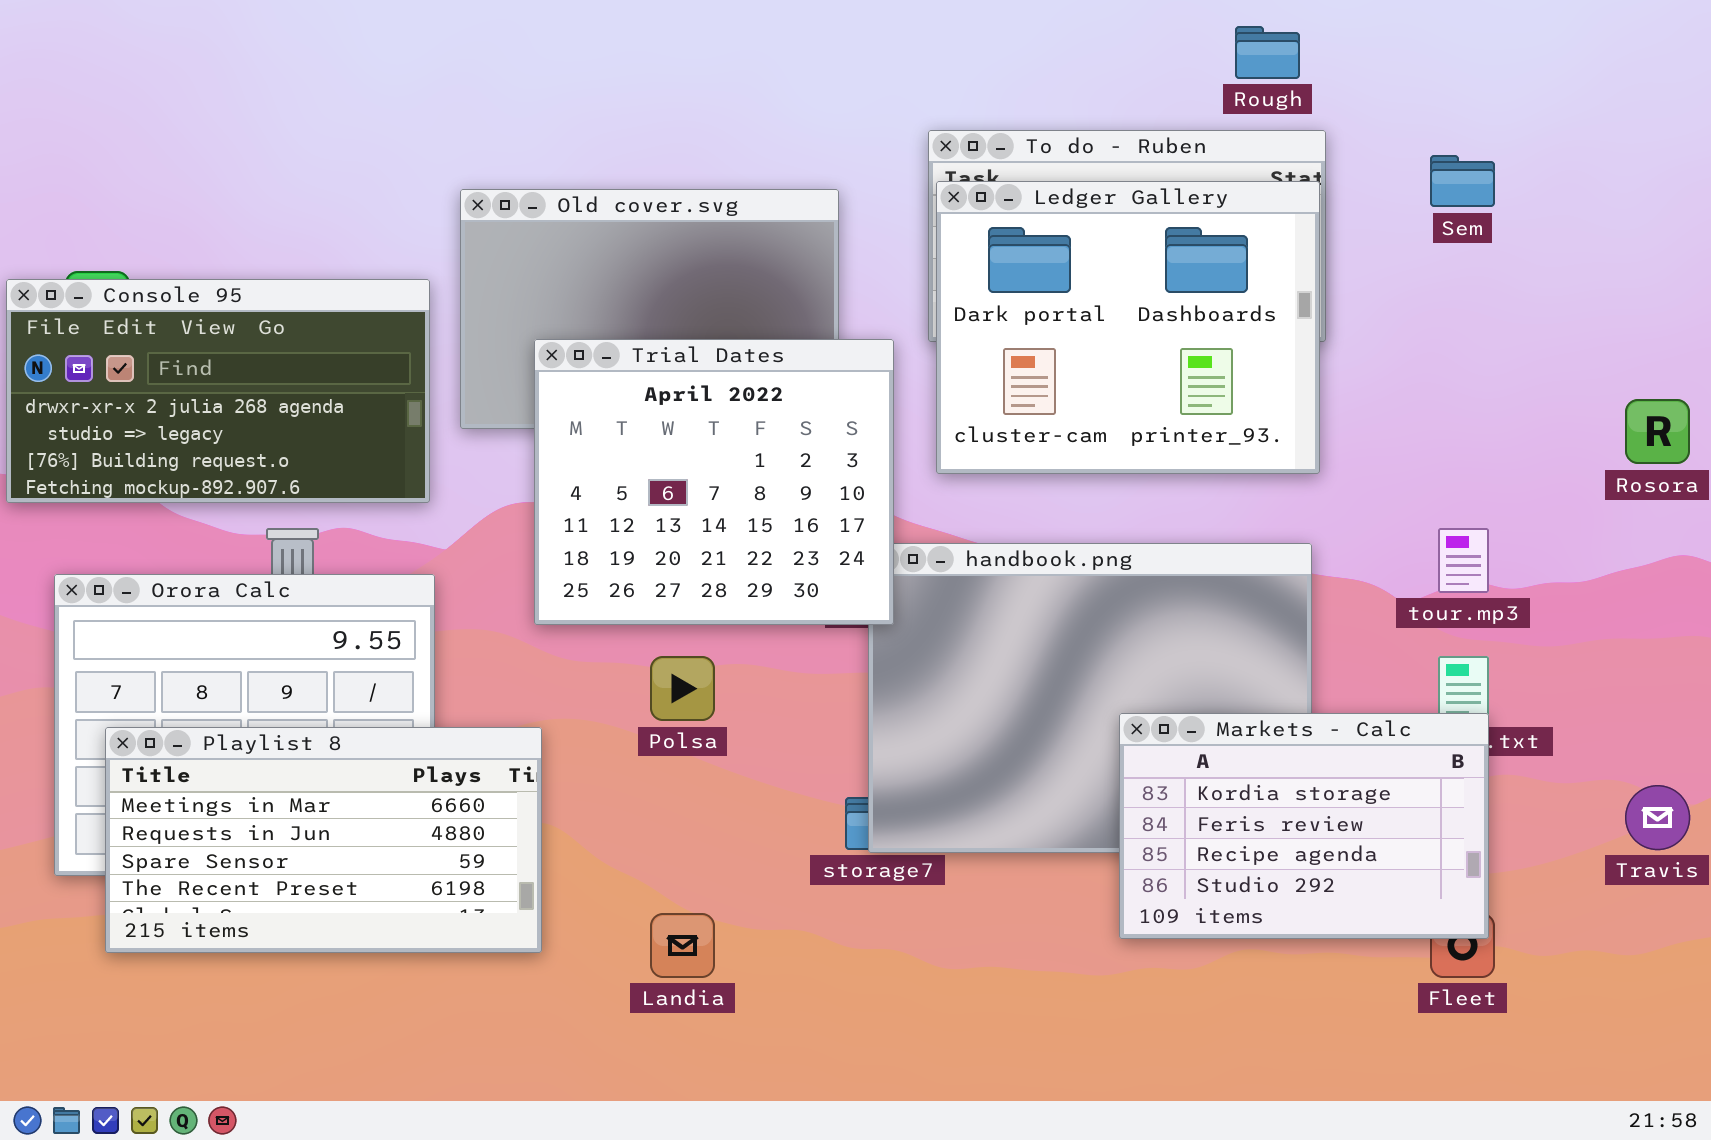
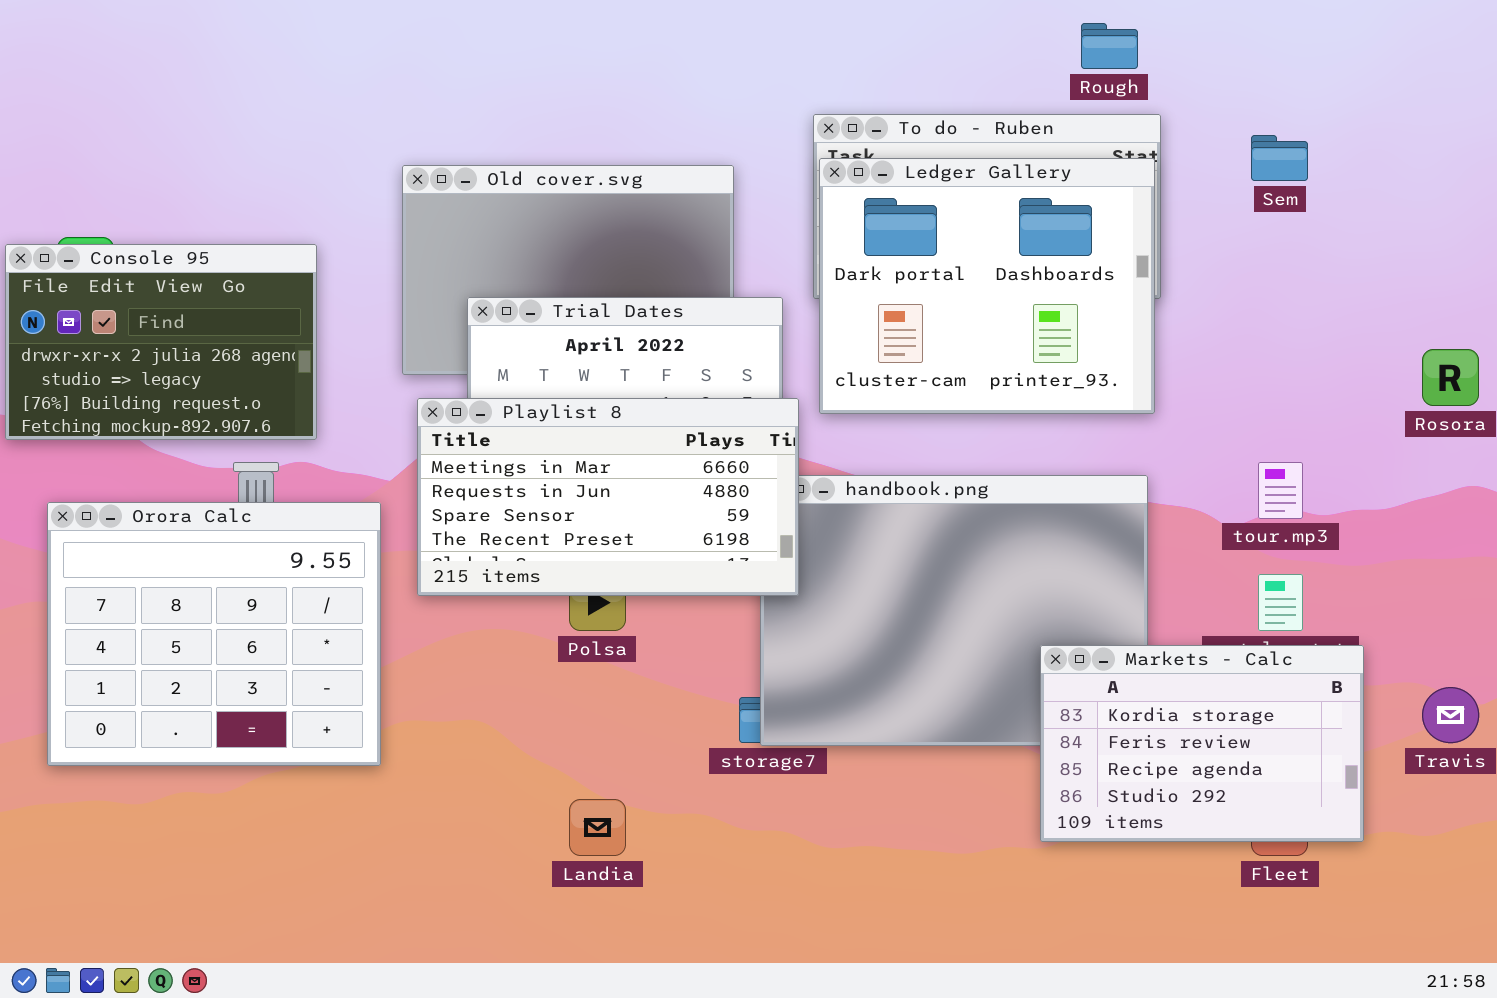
Console 95: [6,279,430,503] -> [5,244,317,440], resized
Markets - Calc: [1119,713,1489,939] -> [1040,645,1364,842], moved
Playlist 8: [105,727,542,953] -> [417,398,799,596], moved

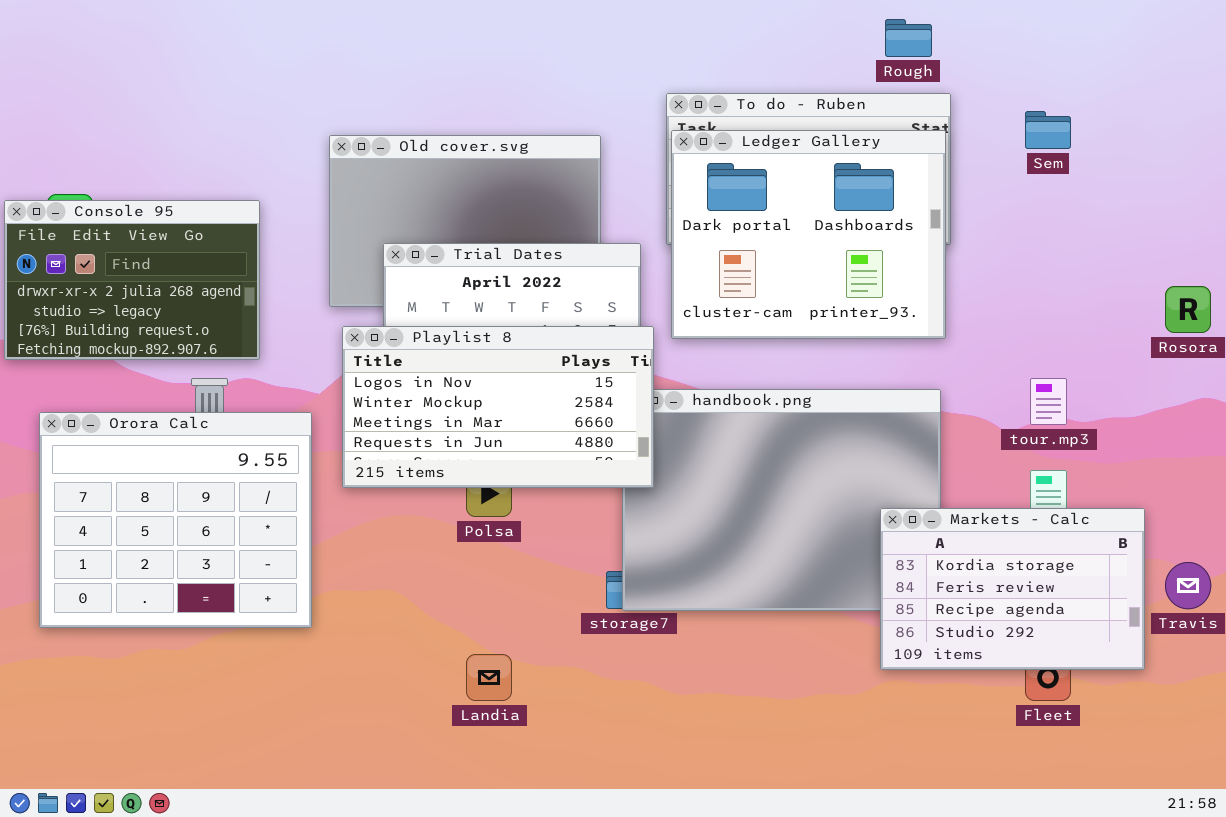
Playlist 8: [417,398,799,596] -> [342,326,654,488], scrolled up 2 rows
Markets - Calc: [1040,645,1364,842] -> [880,508,1145,670], moved

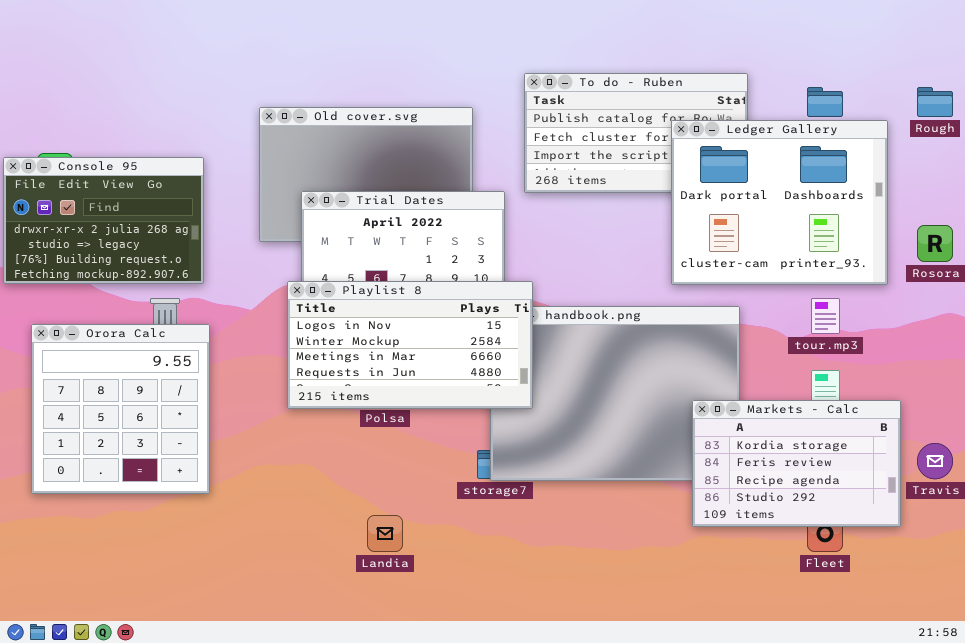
Rough: [885,19,932,57] -> [917,87,953,117], moved
Ledger Gallery: [671,130,946,339] -> [671,120,888,285], moved
Playlist 8: [342,326,654,488] -> [287,281,533,409], moved
Orora Calc: [39,412,312,628] -> [31,324,210,494], resized

